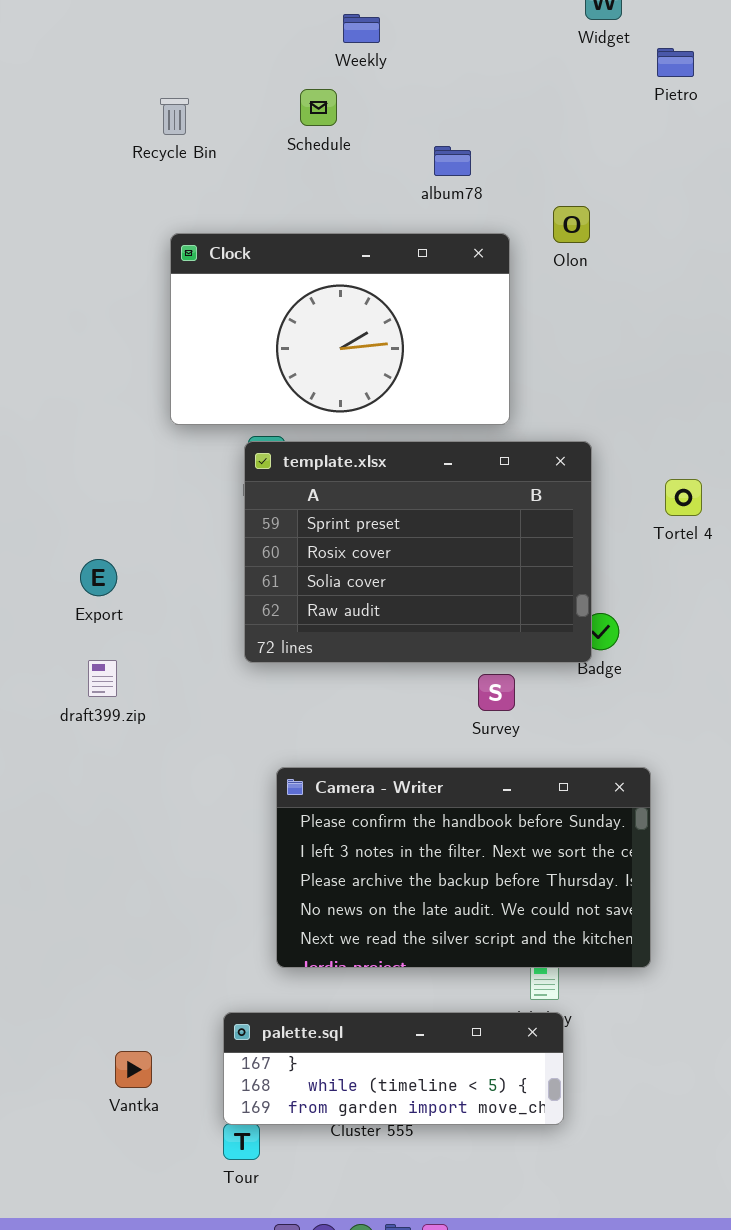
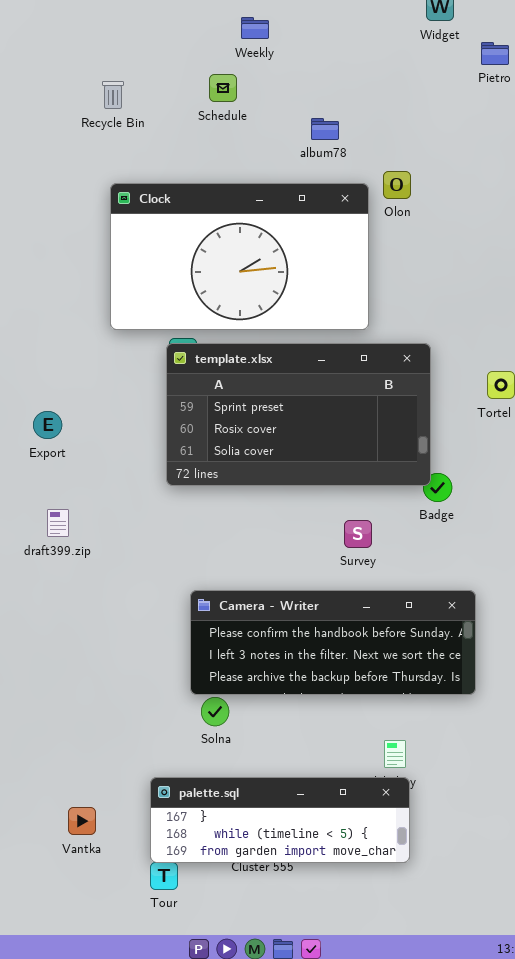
Olon: [553,206,590,243] -> [383,171,411,199], moved
template.xlsx: [244,441,592,663] -> [166,343,431,486], resized
Export: [80,559,117,596] -> [33,411,62,439], moved
Camera - Writer: [276,767,651,968] -> [190,590,476,695], resized

